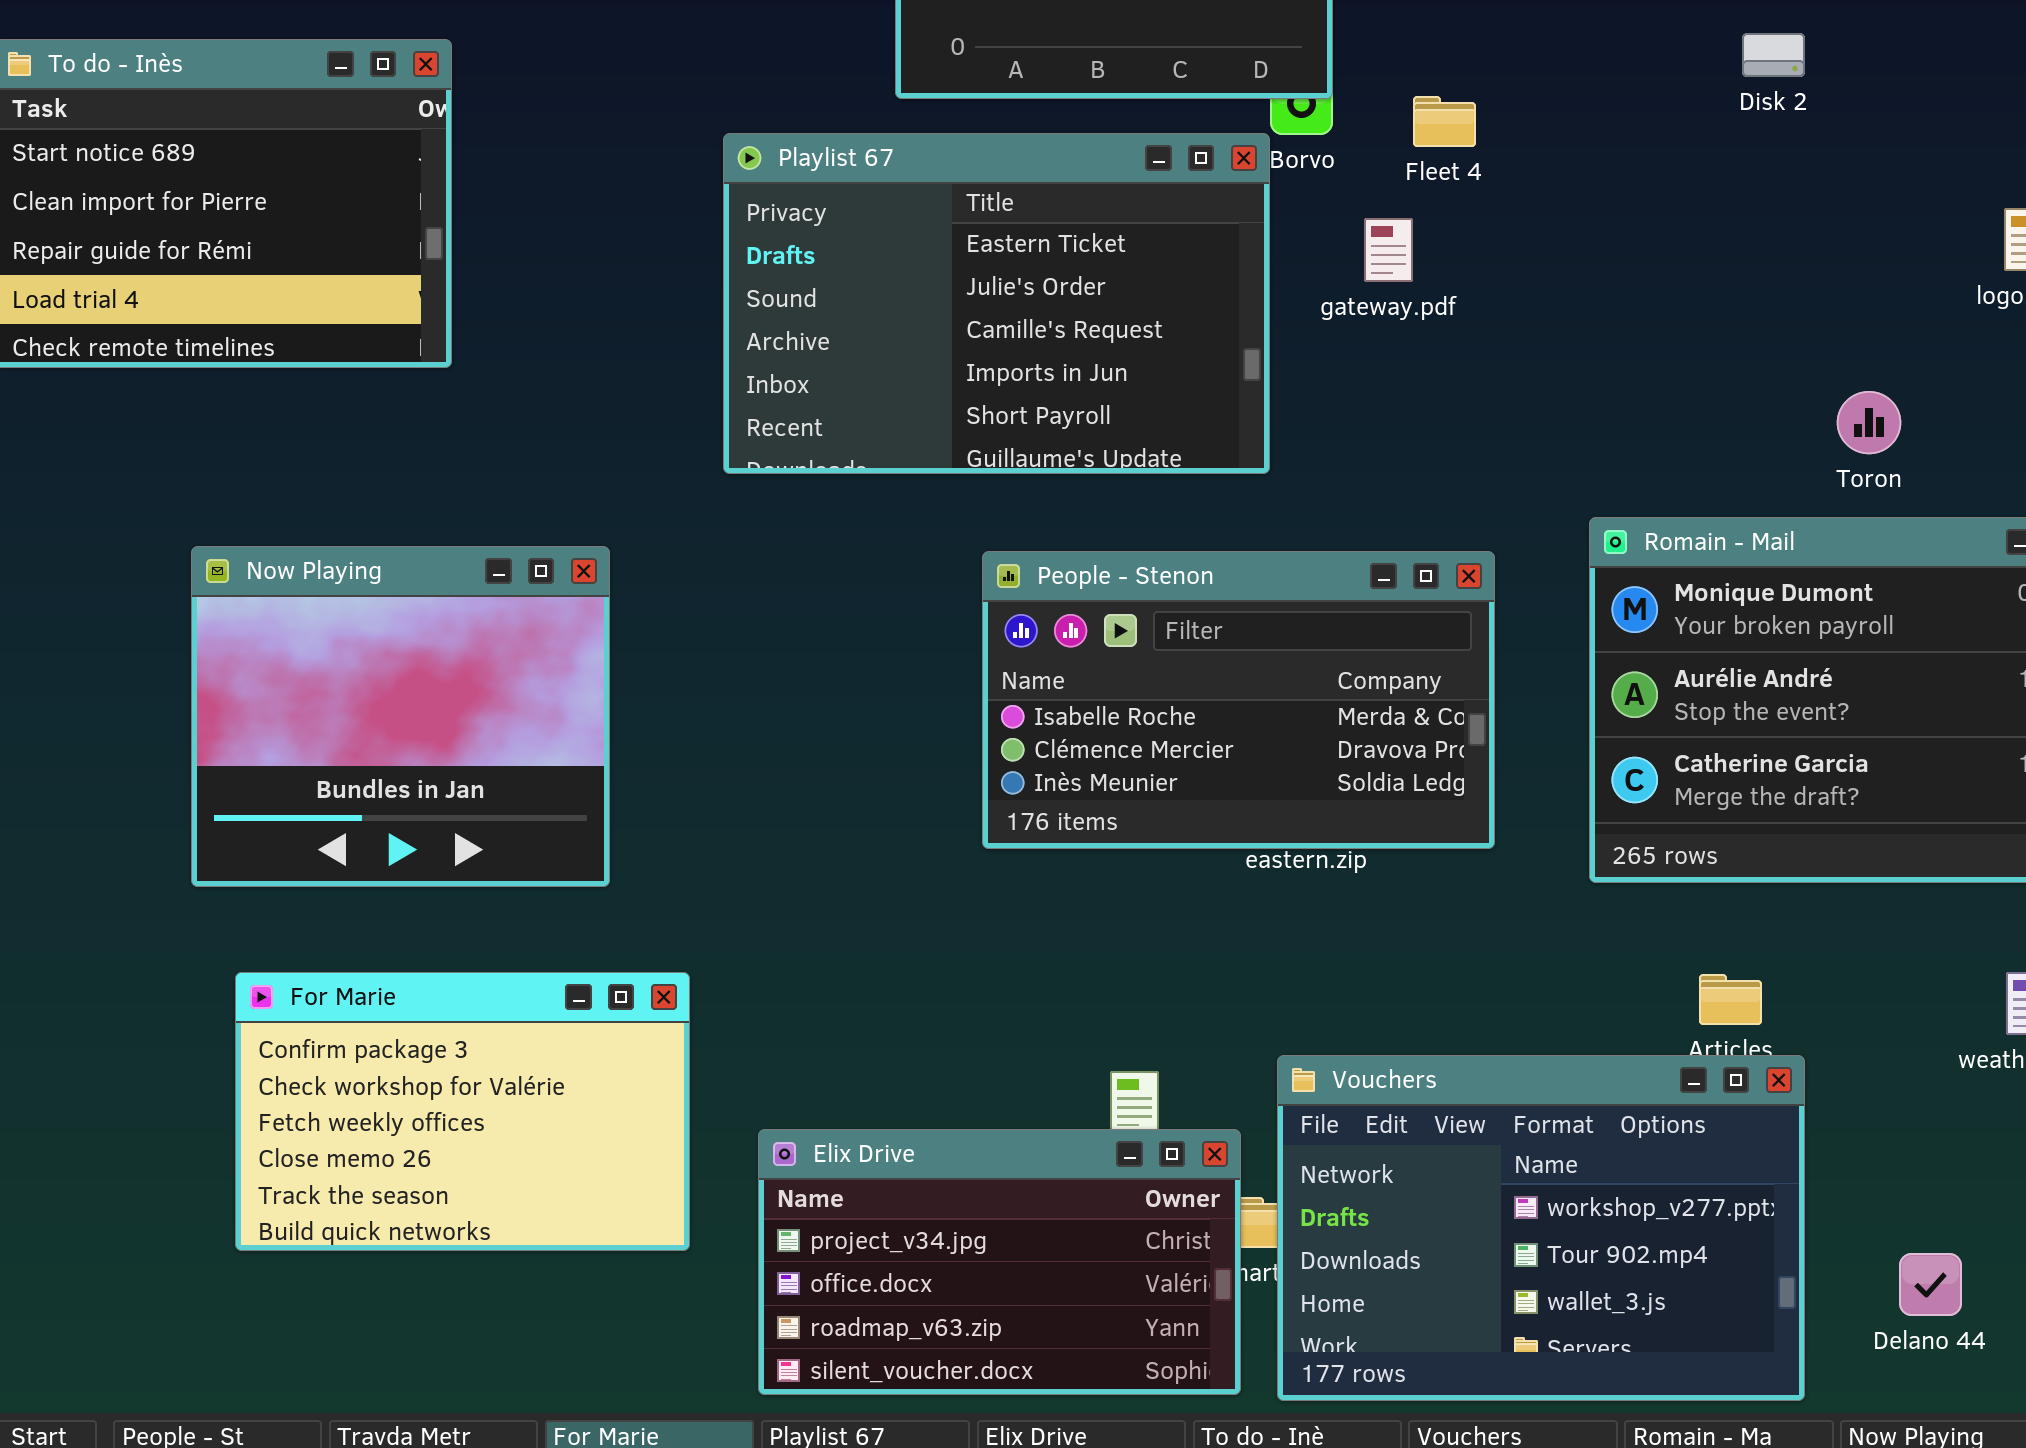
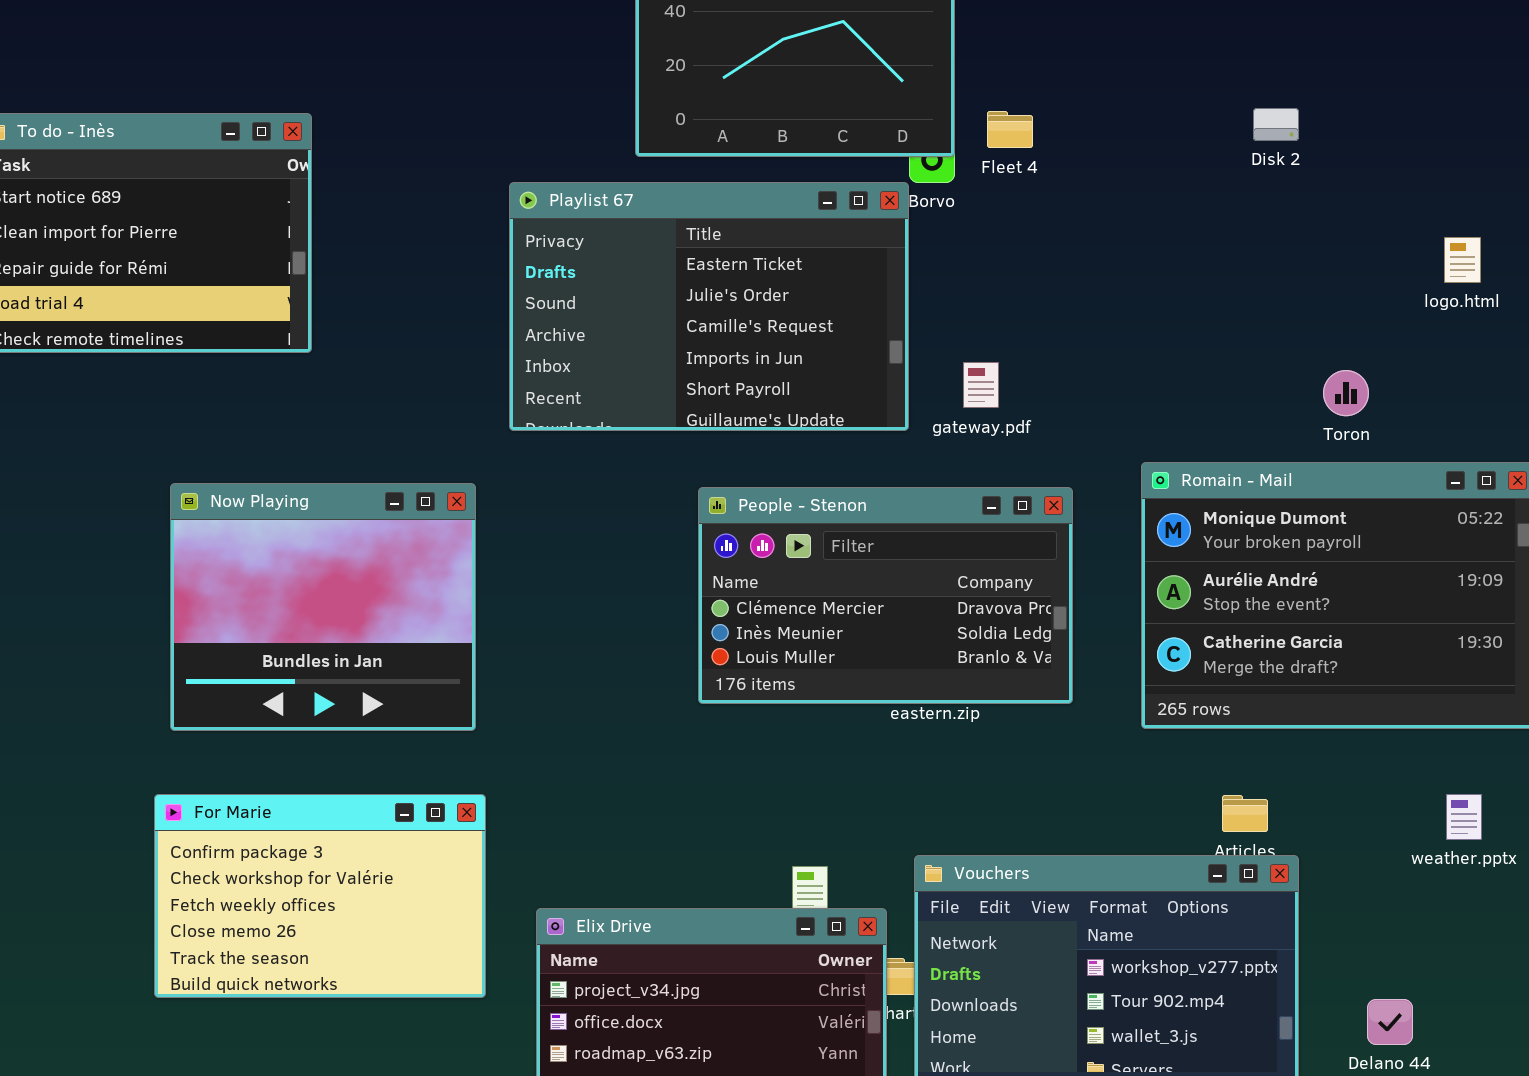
Fleet 4: [1413,96,1476,147] -> [987,111,1033,148], moved
gateway.pdf: [1364,218,1413,282] -> [963,362,999,408], moved
Now Playing: [191,546,610,887] -> [170,483,476,731], moved
People - Stenon: [982,551,1495,849] -> [698,487,1073,704], scrolled down 1 row

